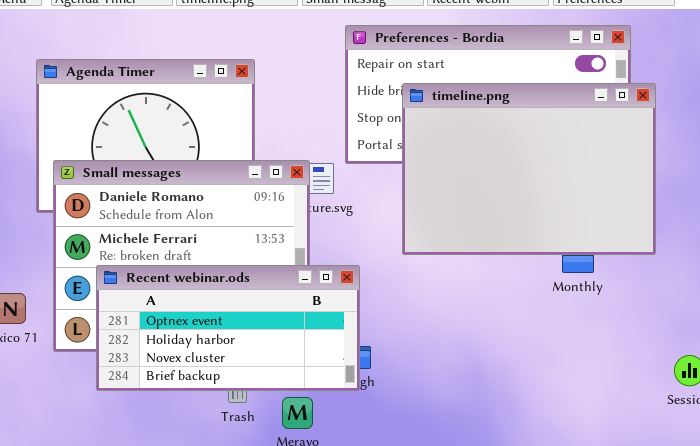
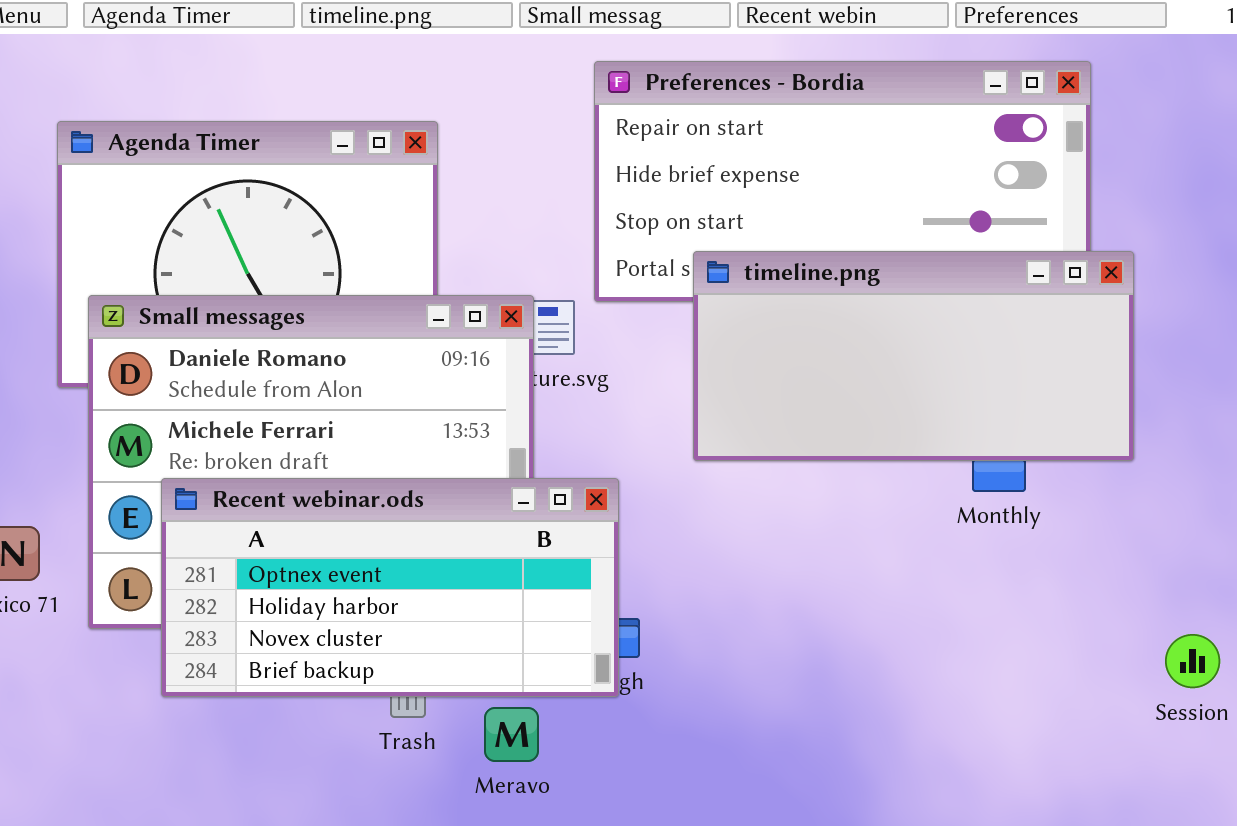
timeline.png: [402,83,656,255] -> [693,251,1134,461], resized

